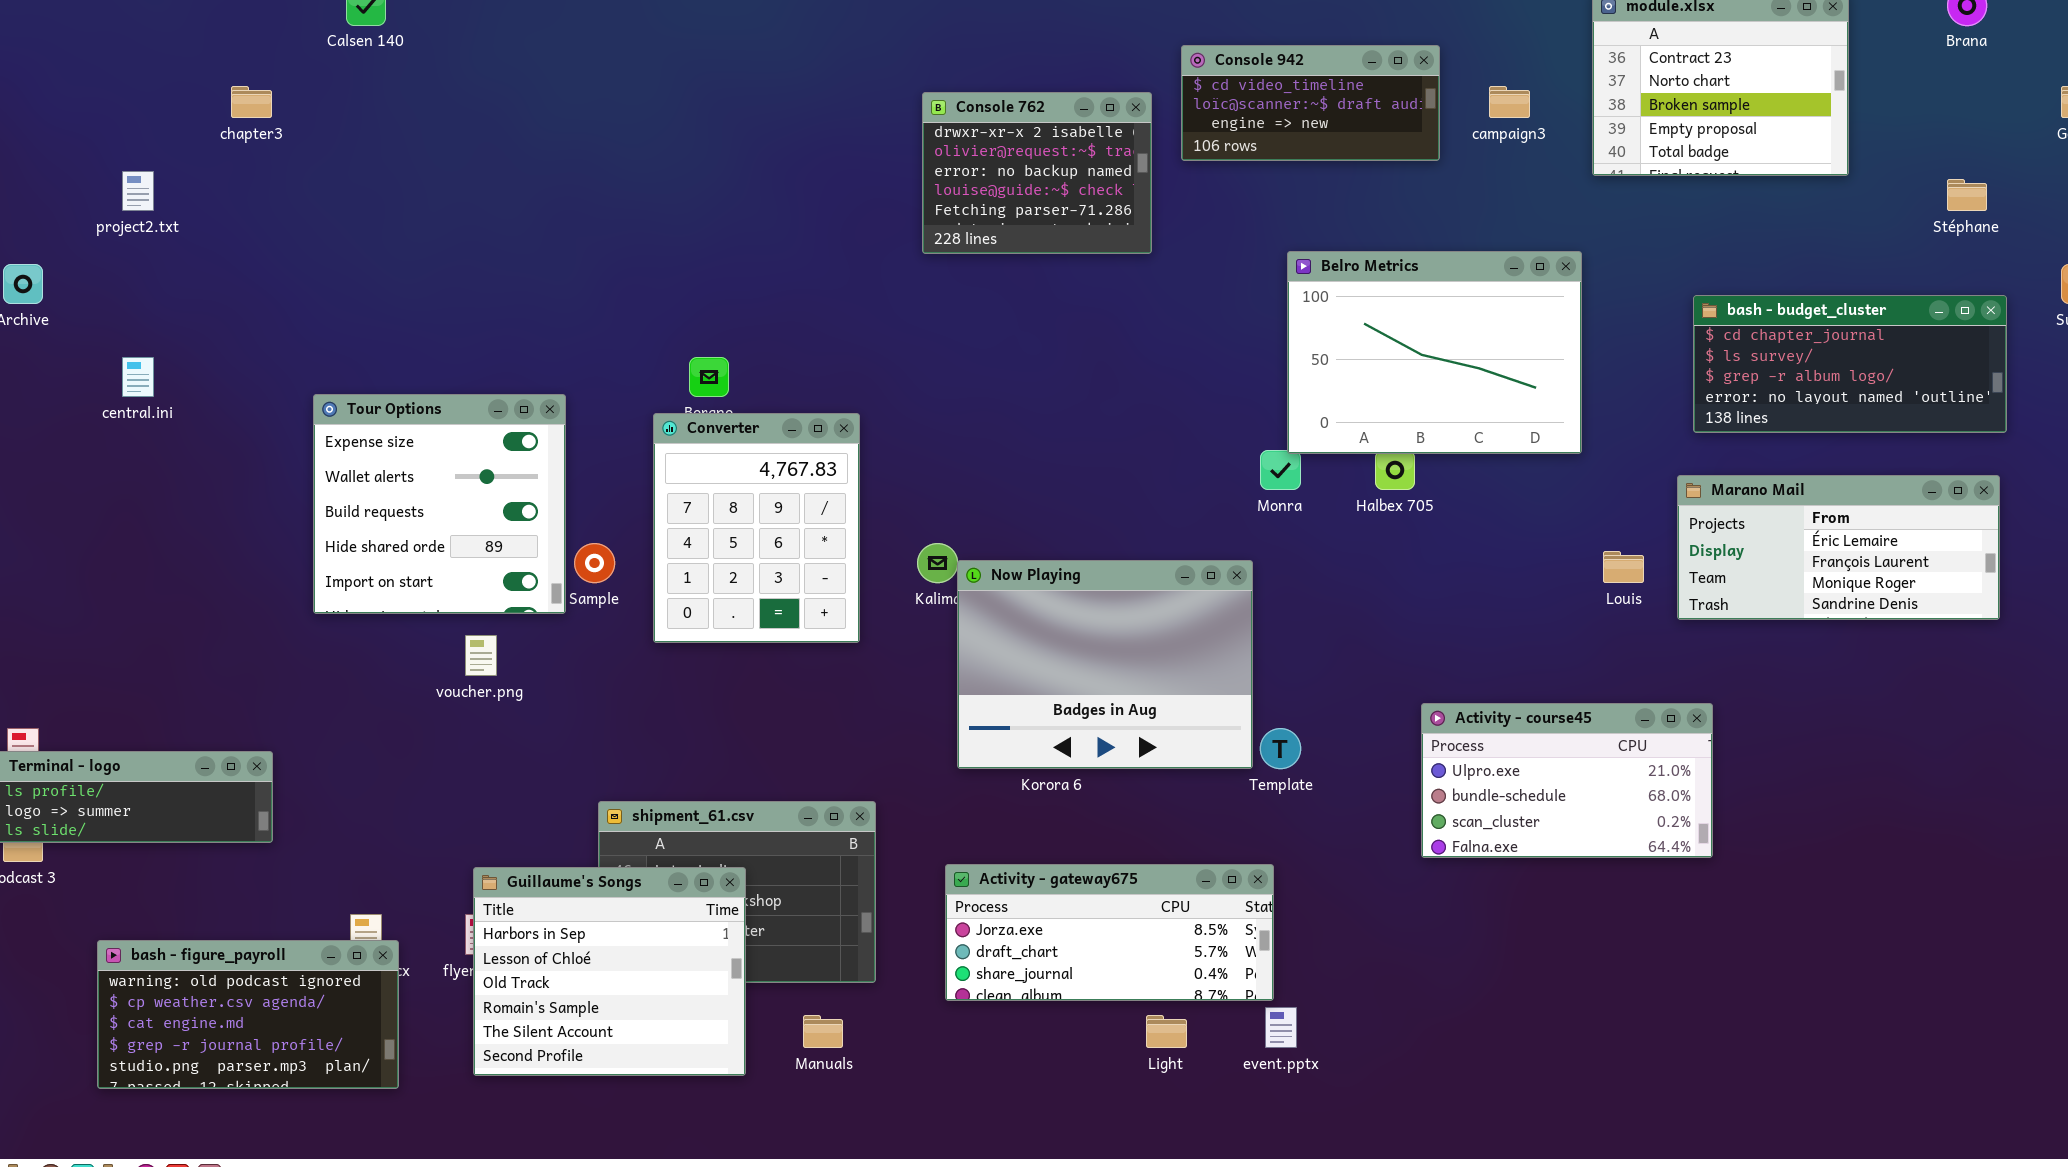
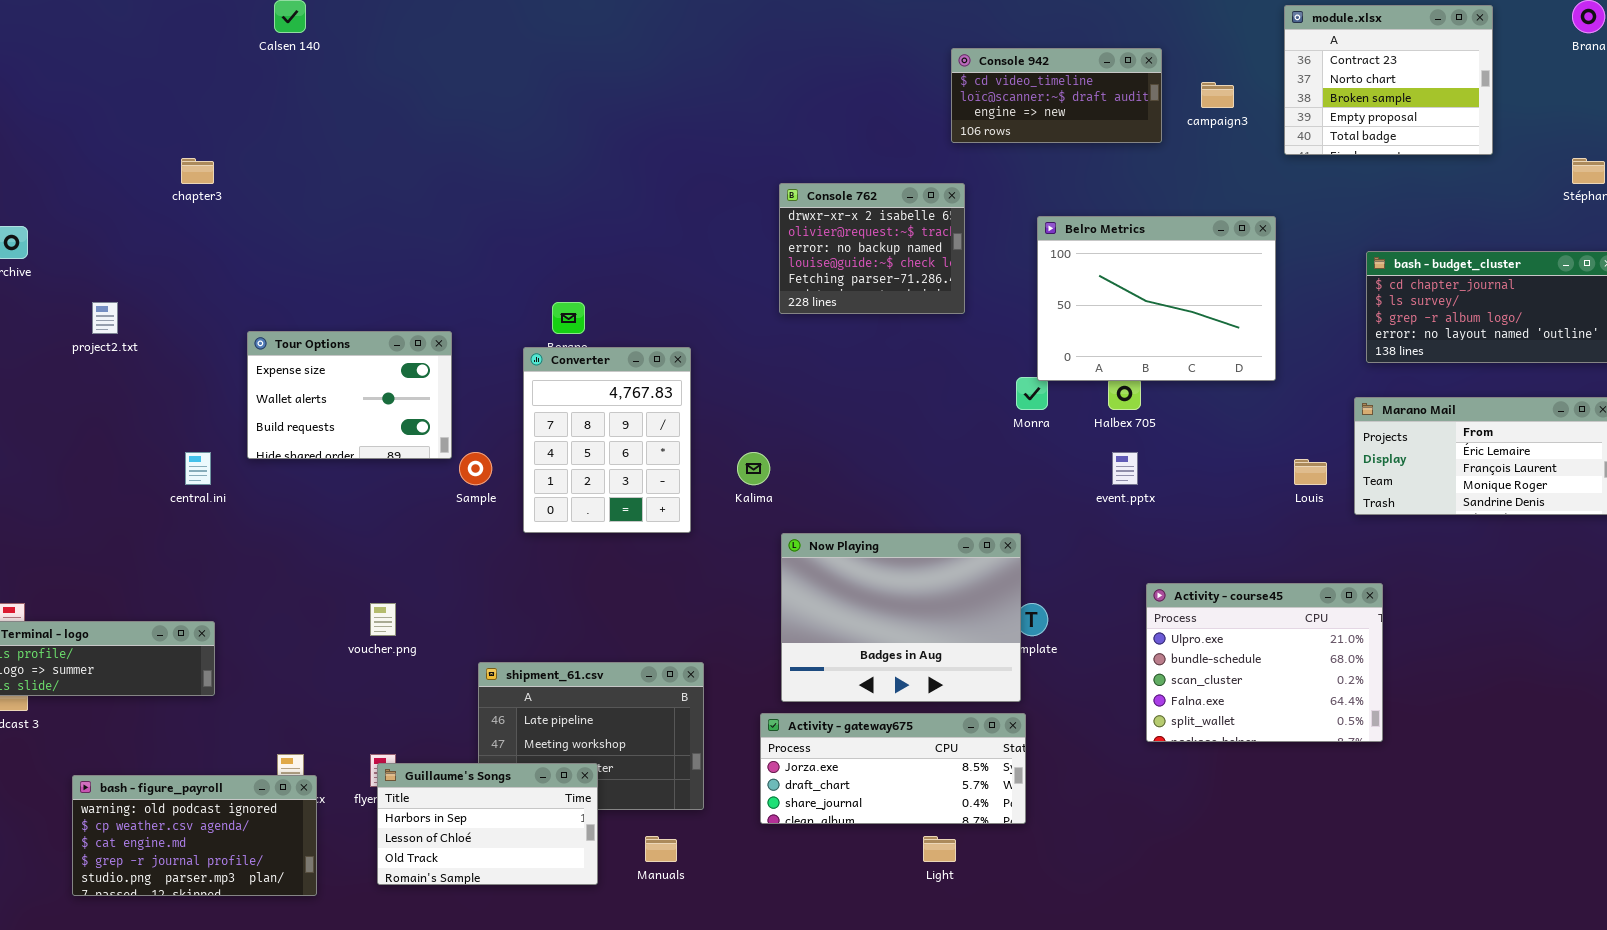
chapter3: [231,86,272,118] -> [181,158,214,184], moved
Console 762: [922,92,1152,254] -> [779,183,965,314], moved
project2.txt: [122,171,154,211] -> [92,302,118,334], moved
central.ini: [122,357,154,397] -> [185,452,211,485], moved
Tour Options: [313,394,566,614] -> [247,331,452,459], resized
Now Playing: [957,560,1253,769] -> [781,533,1021,702], moved
voucher.png: [465,635,497,676] -> [370,603,396,636], moved
Activity - course45: [1421,703,1713,858] -> [1146,583,1383,742], resized
Guillaume's Songs: [473,867,746,1076] -> [377,763,598,885], resized
event.pptx: [1265,1007,1297,1048] -> [1112,452,1138,485], moved

